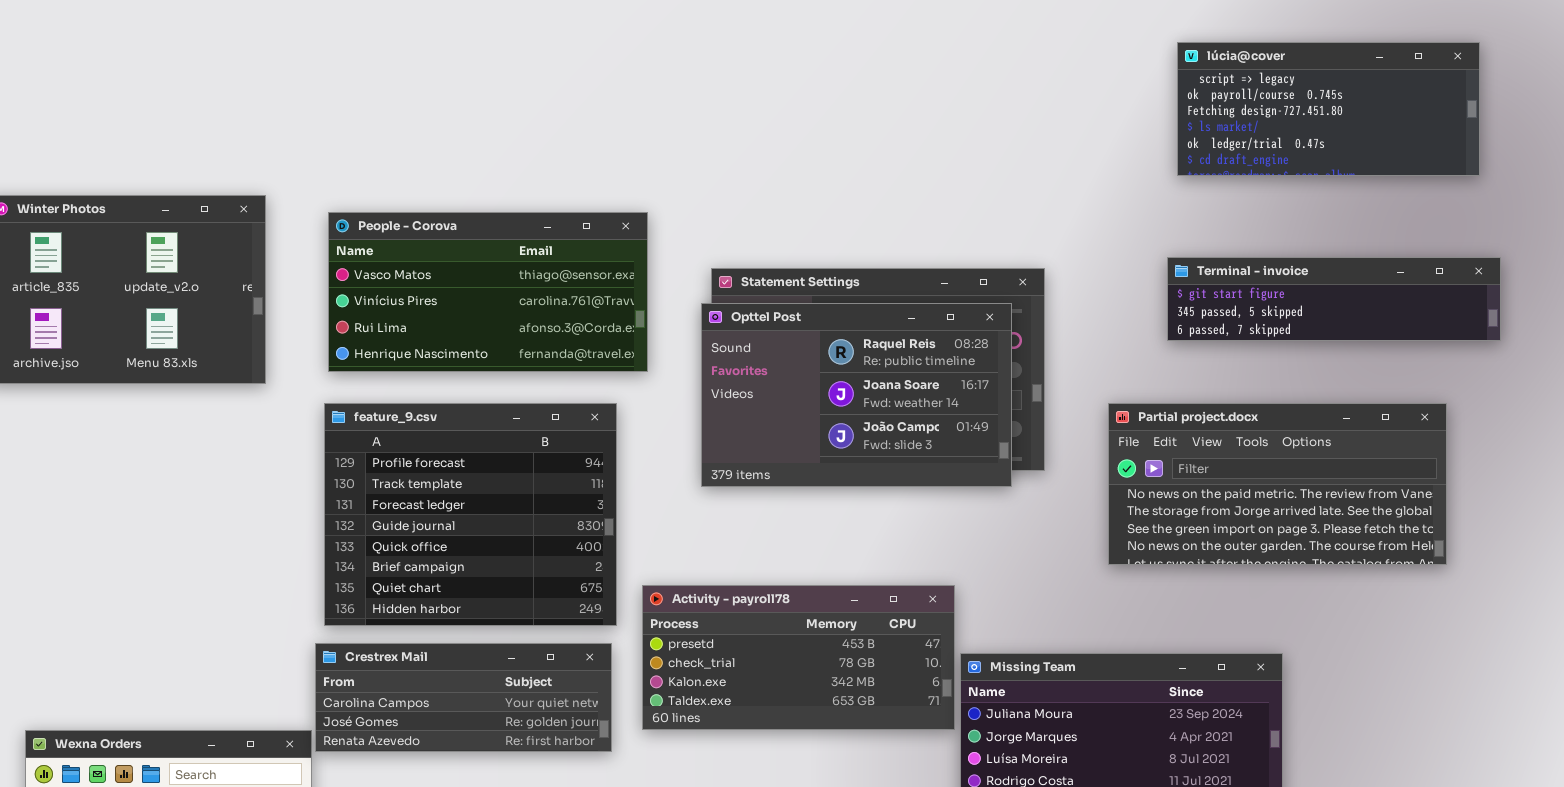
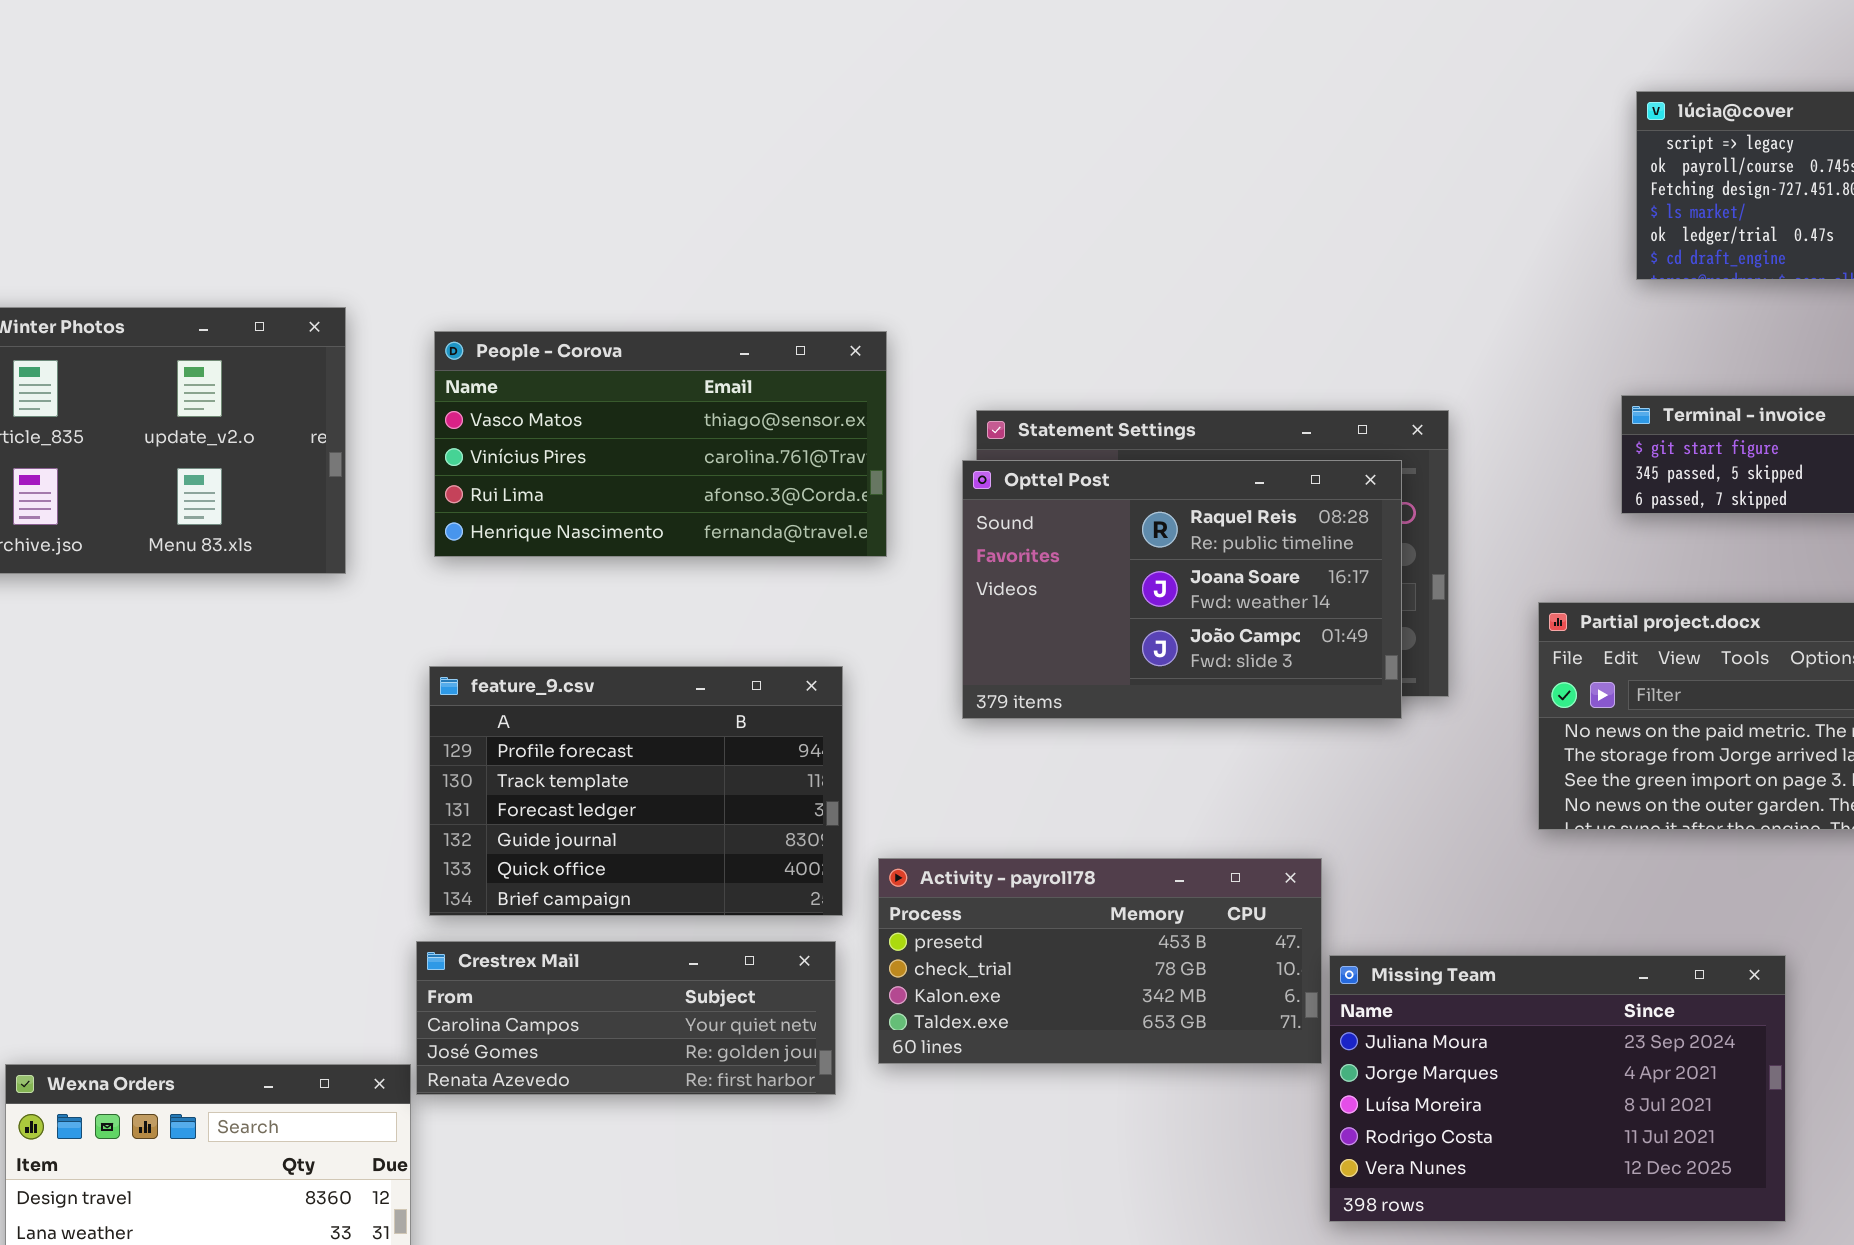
feature_9.csv: [324,403,617,626] -> [429,666,843,916], resized

